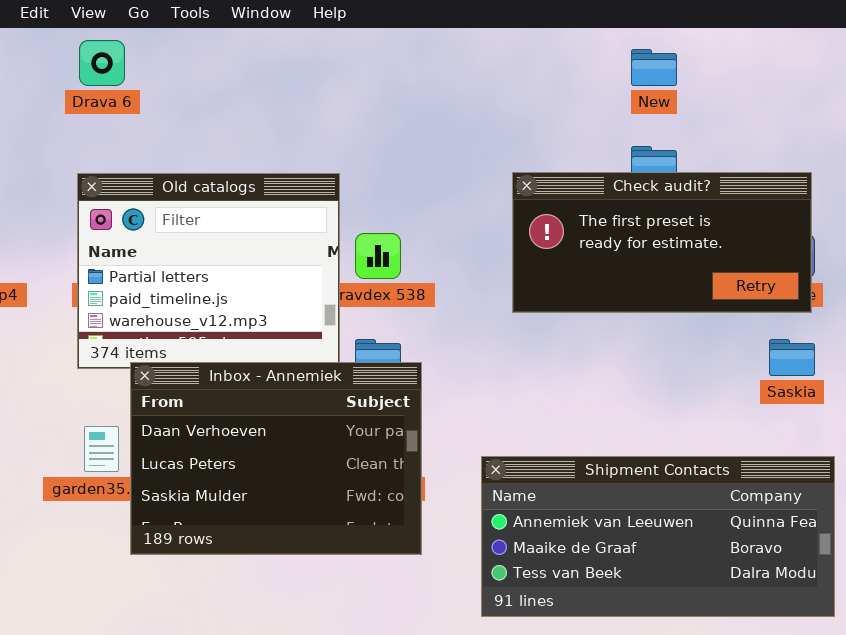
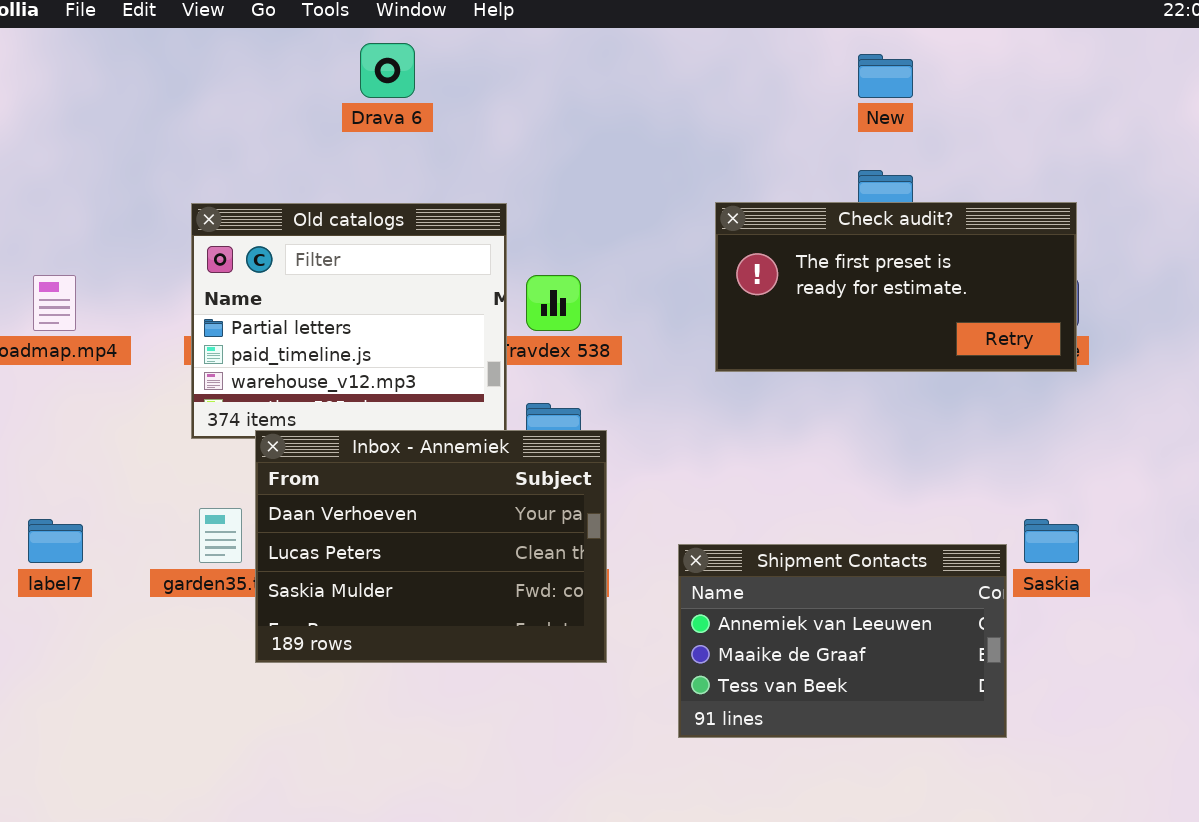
Drava 6: [79,40,125,86] -> [360,43,415,98], moved
Saskia: [769,339,815,376] -> [1024,519,1079,563], moved
Shipment Contacts: [481,456,835,617] -> [678,544,1007,738], resized

